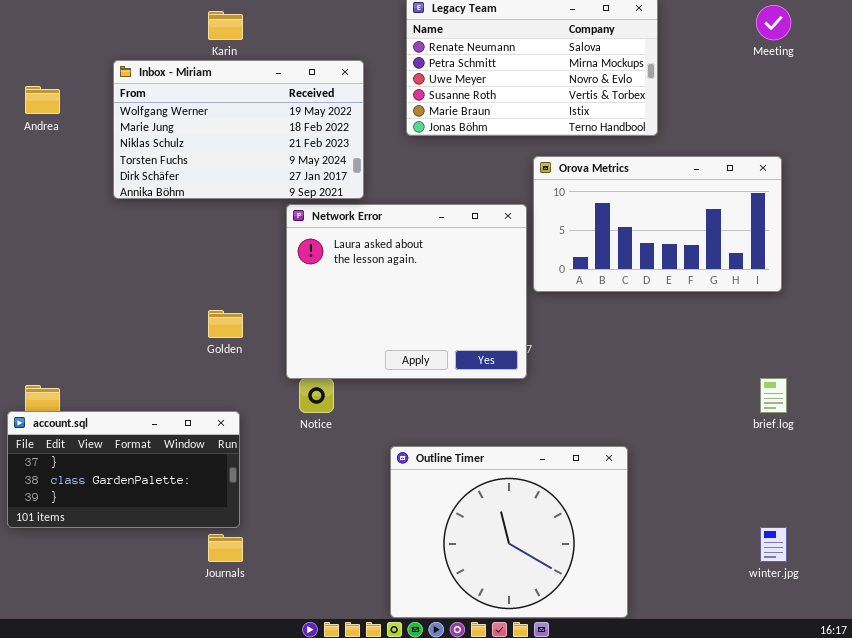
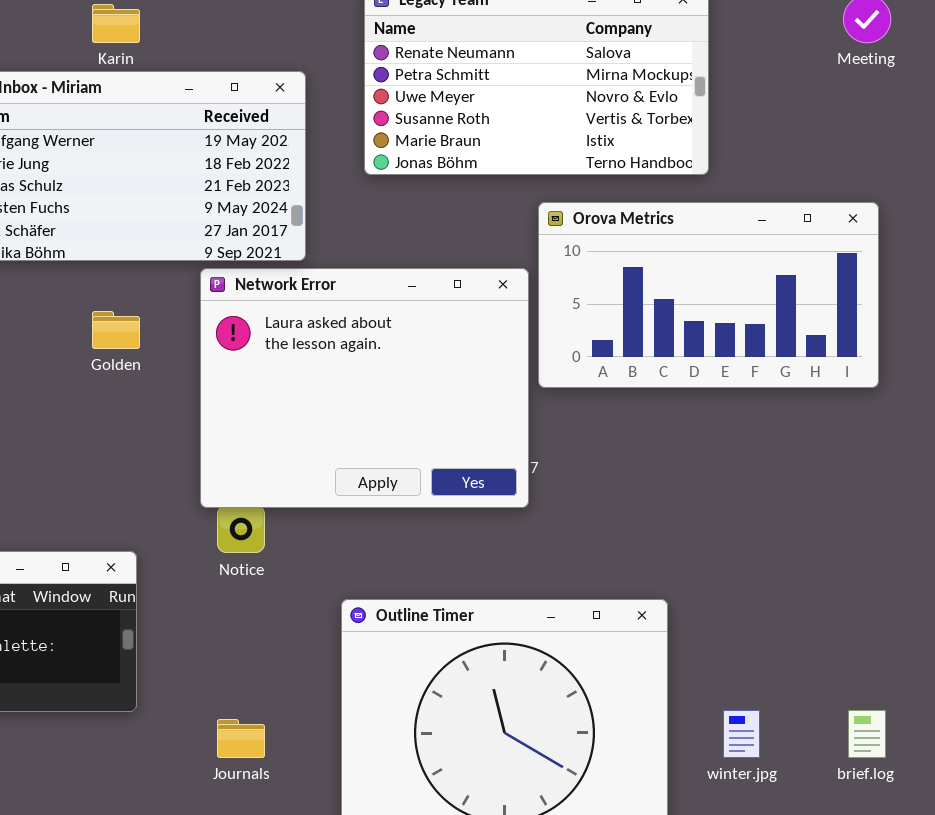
Golden: [208,310,243,338] -> [92,311,140,349], moved
brief.log: [760,378,787,413] -> [848,710,886,758], moved
winter.jpg: [760,527,787,562] -> [723,710,760,758], moved
Journals: [208,534,243,562] -> [217,719,265,758], moved

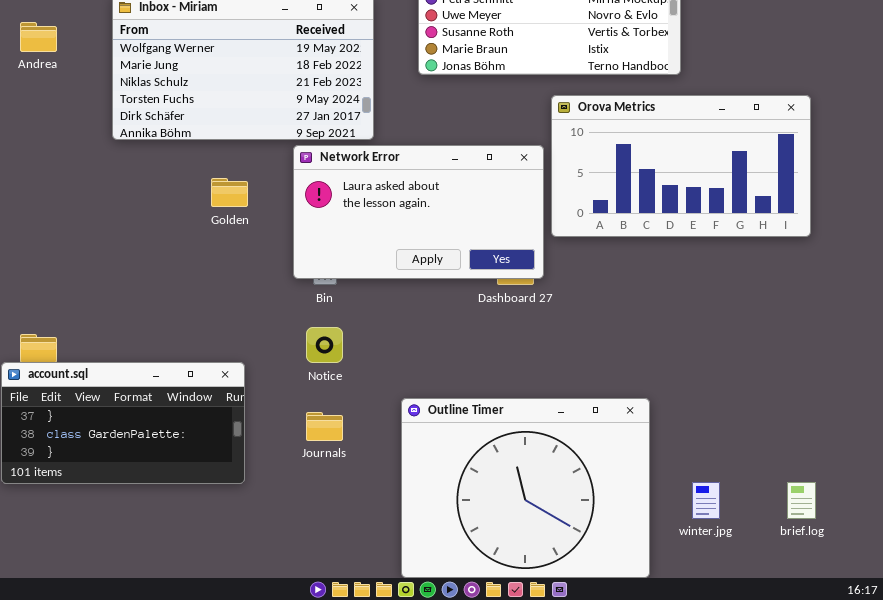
Network Error: [200,268,529,508] -> [293,145,544,279], resized
Journals: [217,719,265,758] -> [306,412,343,441], moved

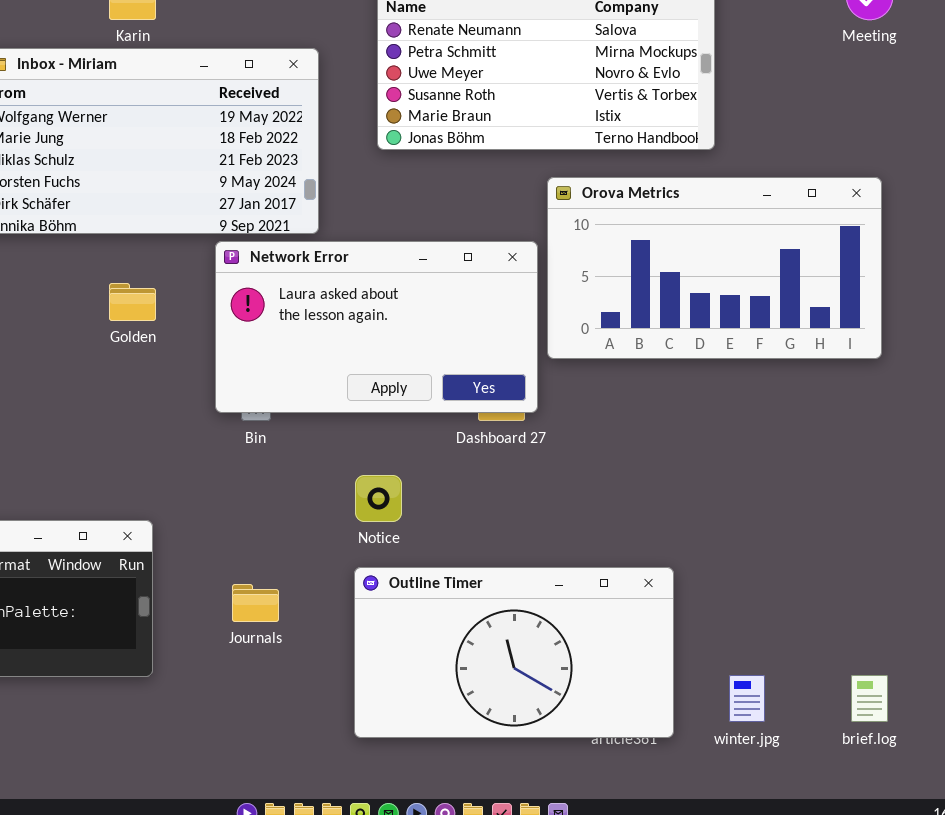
Notice: [306,327,343,363] -> [355,475,402,522], moved
Outline Timer: [401,398,650,578] -> [354,567,674,738], resized

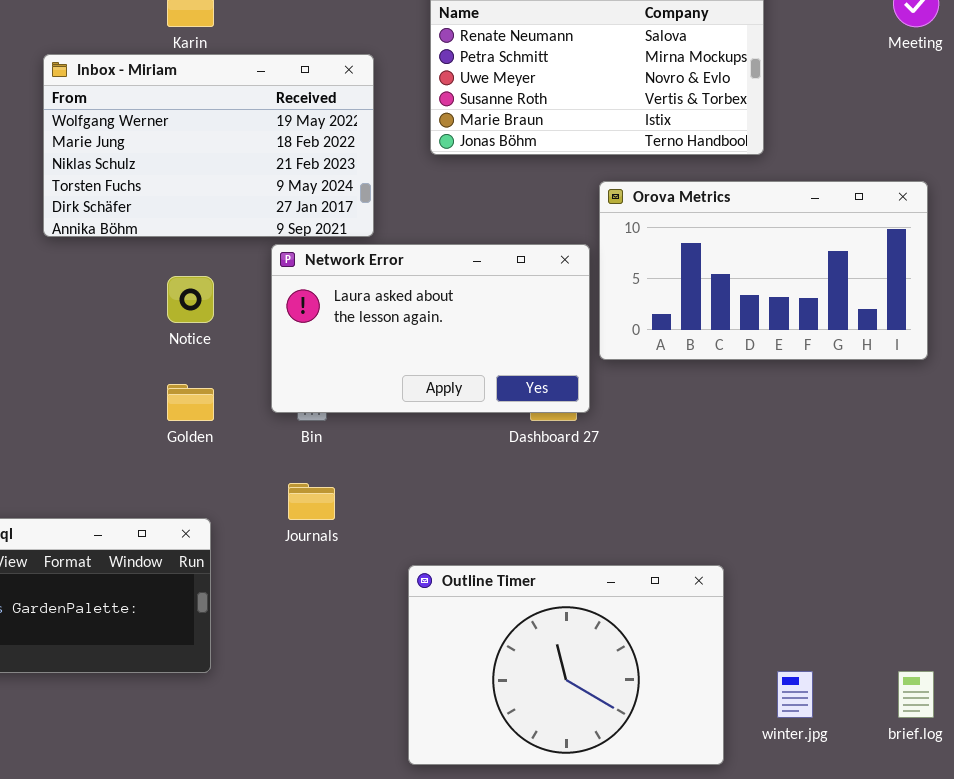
Golden: [109,283,156,321] -> [167,384,214,421], moved
Notice: [355,475,402,522] -> [167,276,214,323], moved
Outline Timer: [354,567,674,738] -> [408,565,724,765], resized
Journals: [232,584,279,622] -> [288,483,335,520], moved

